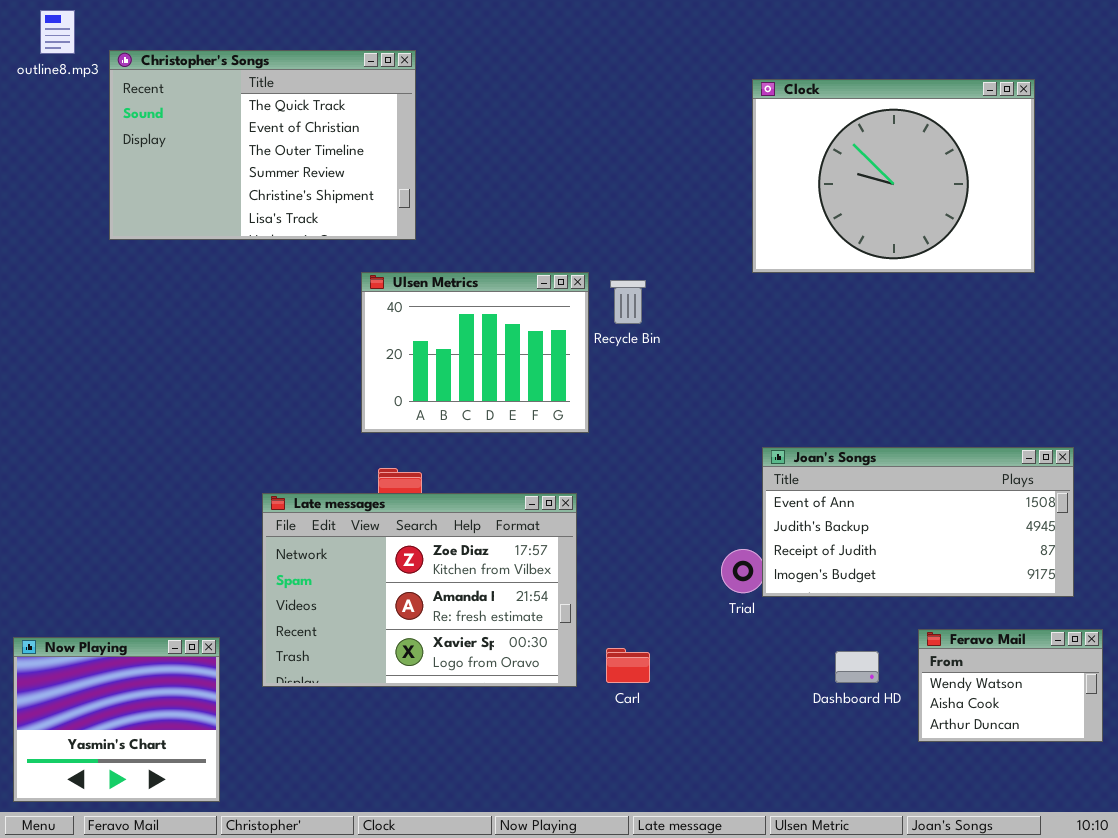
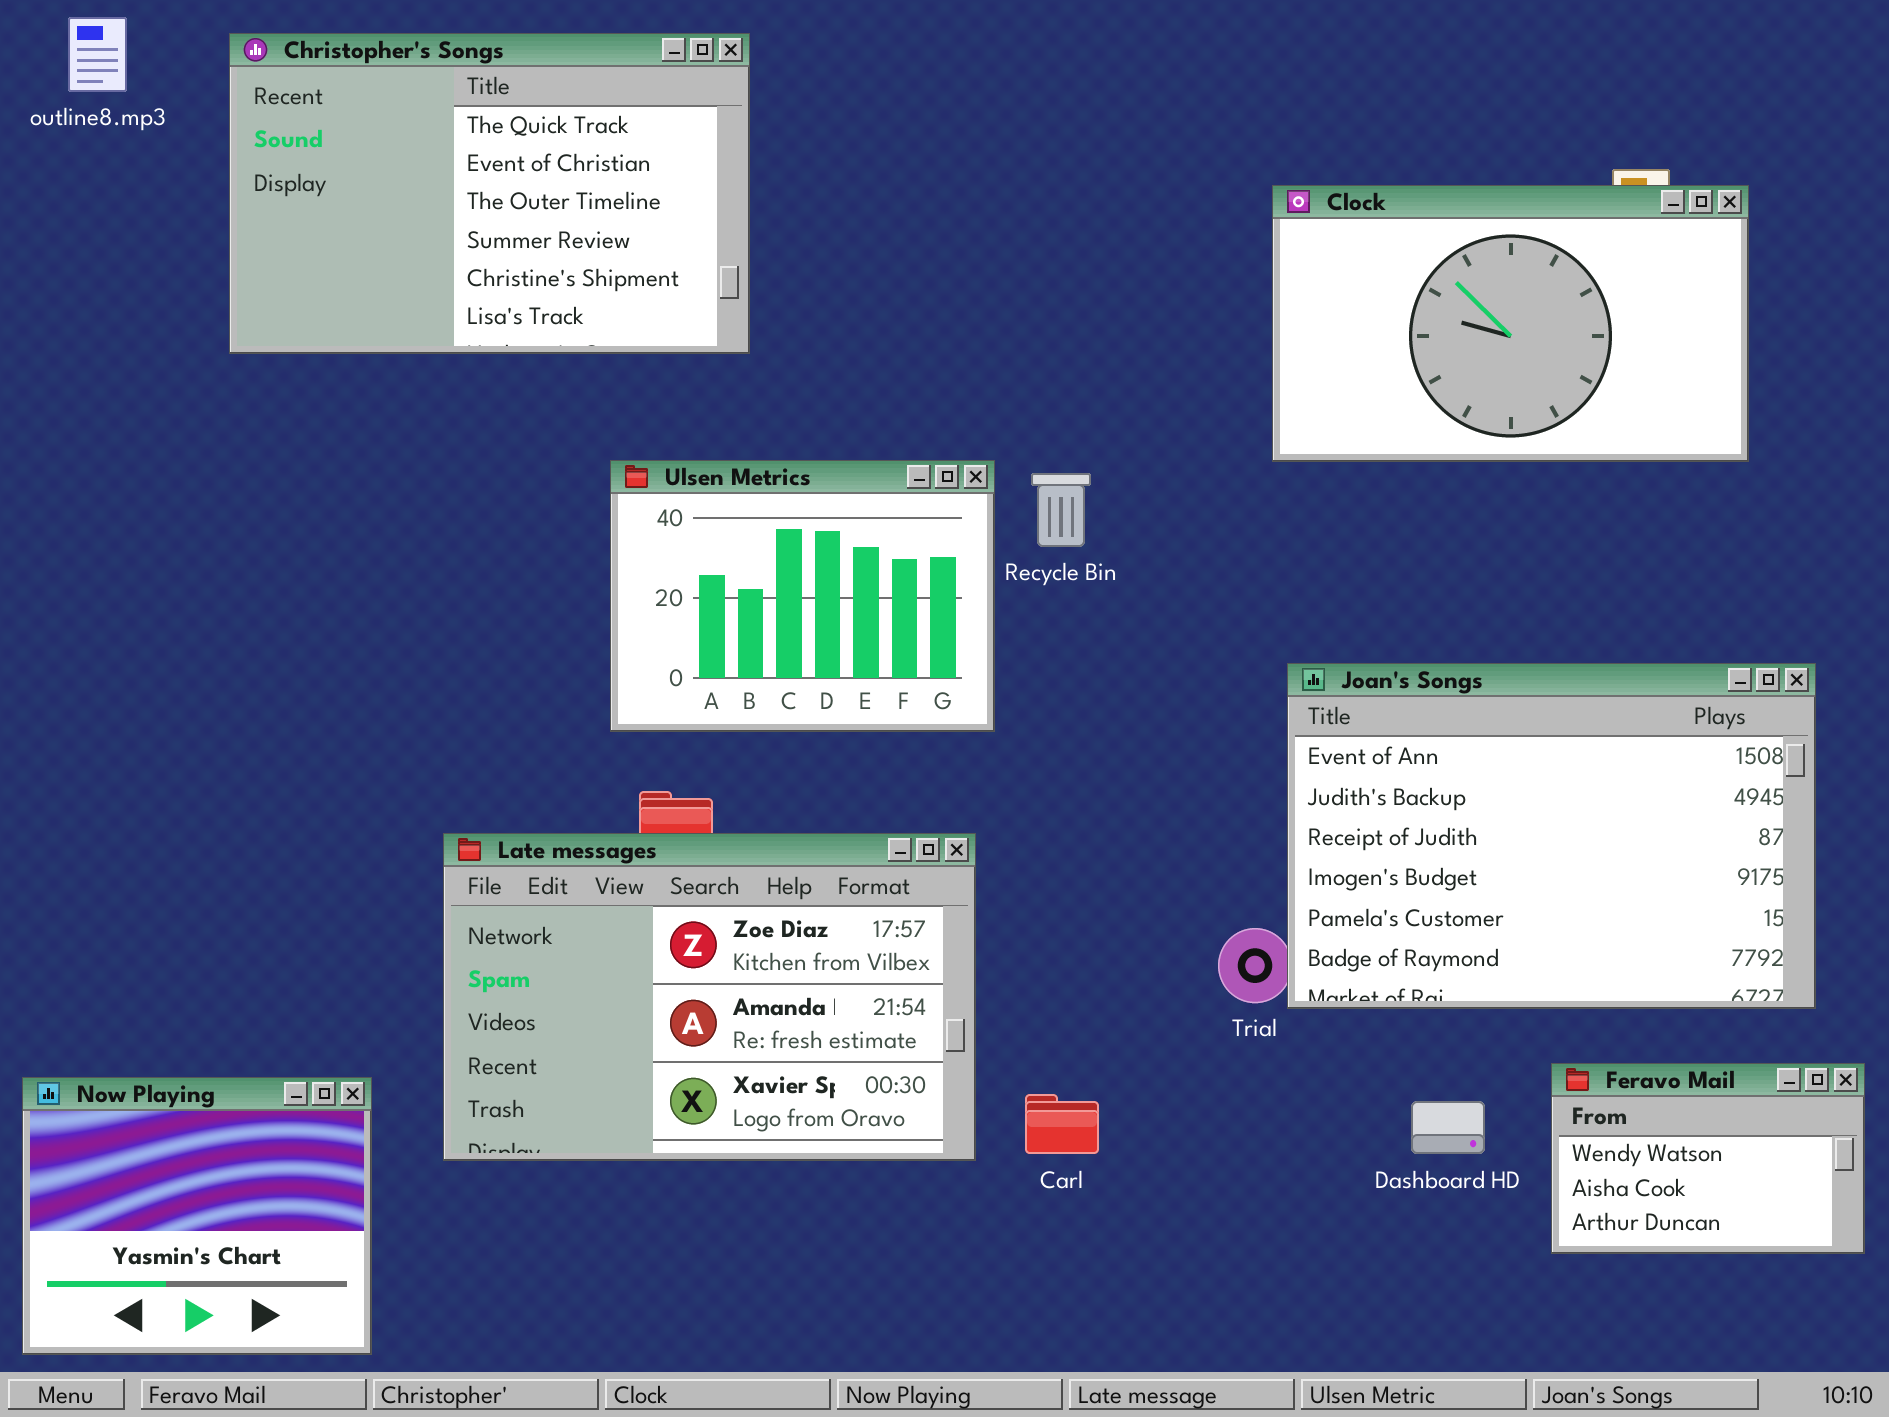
Christopher's Songs: [109,50,416,240] -> [229,33,750,354], moved
Clock: [752,79,1035,273] -> [1272,185,1749,462], resized
Joan's Songs: [762,447,1074,597] -> [1287,663,1816,1009], resized

